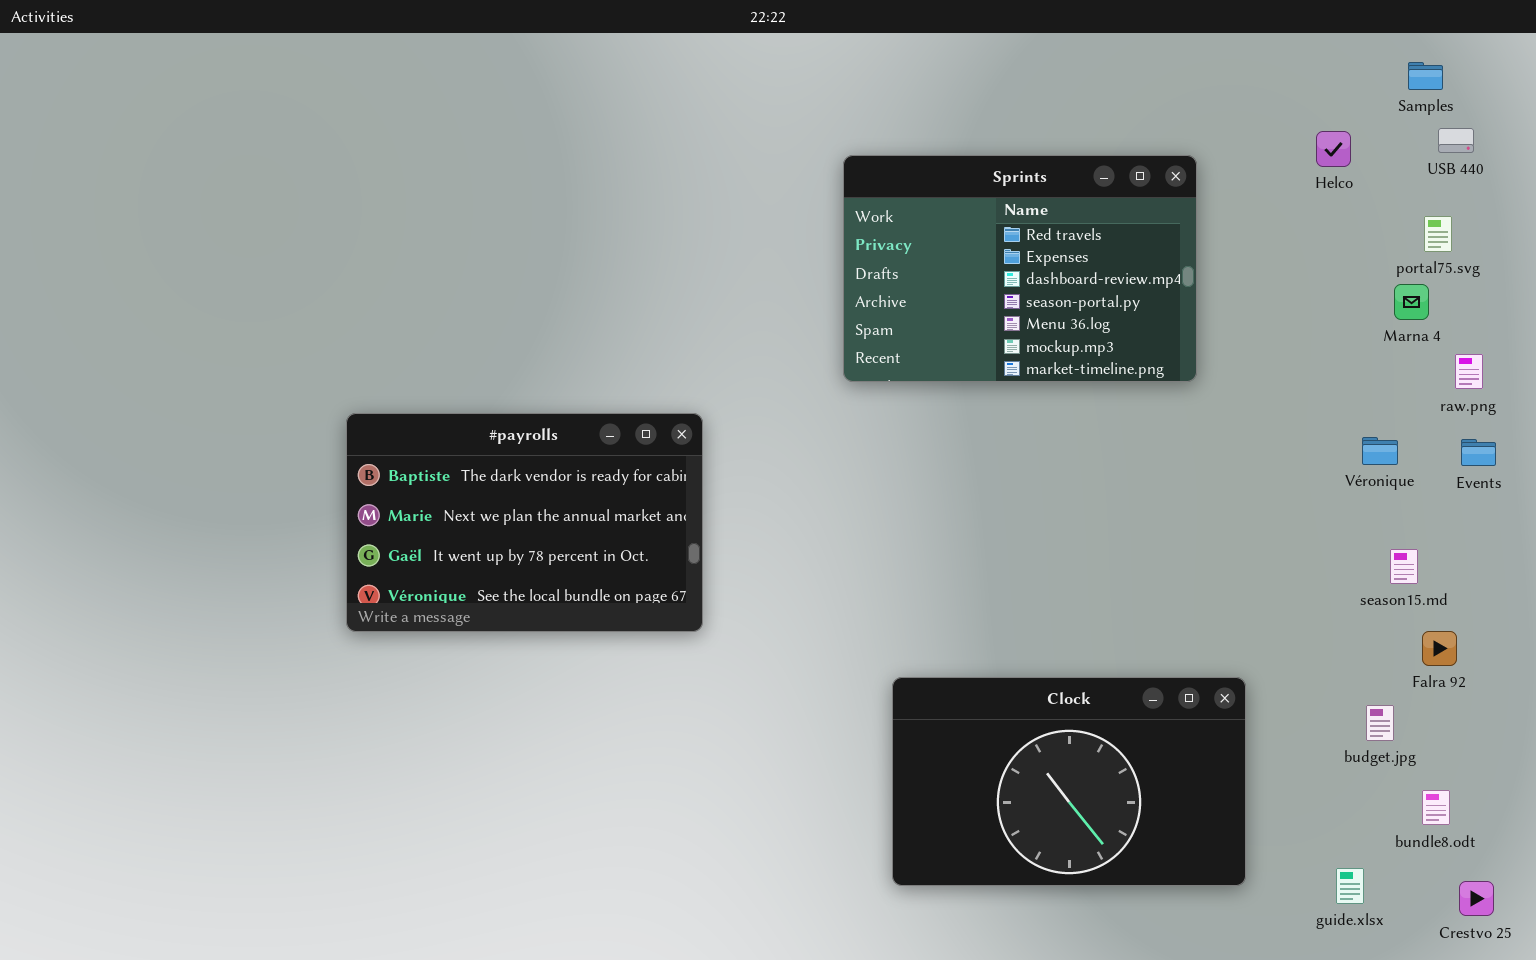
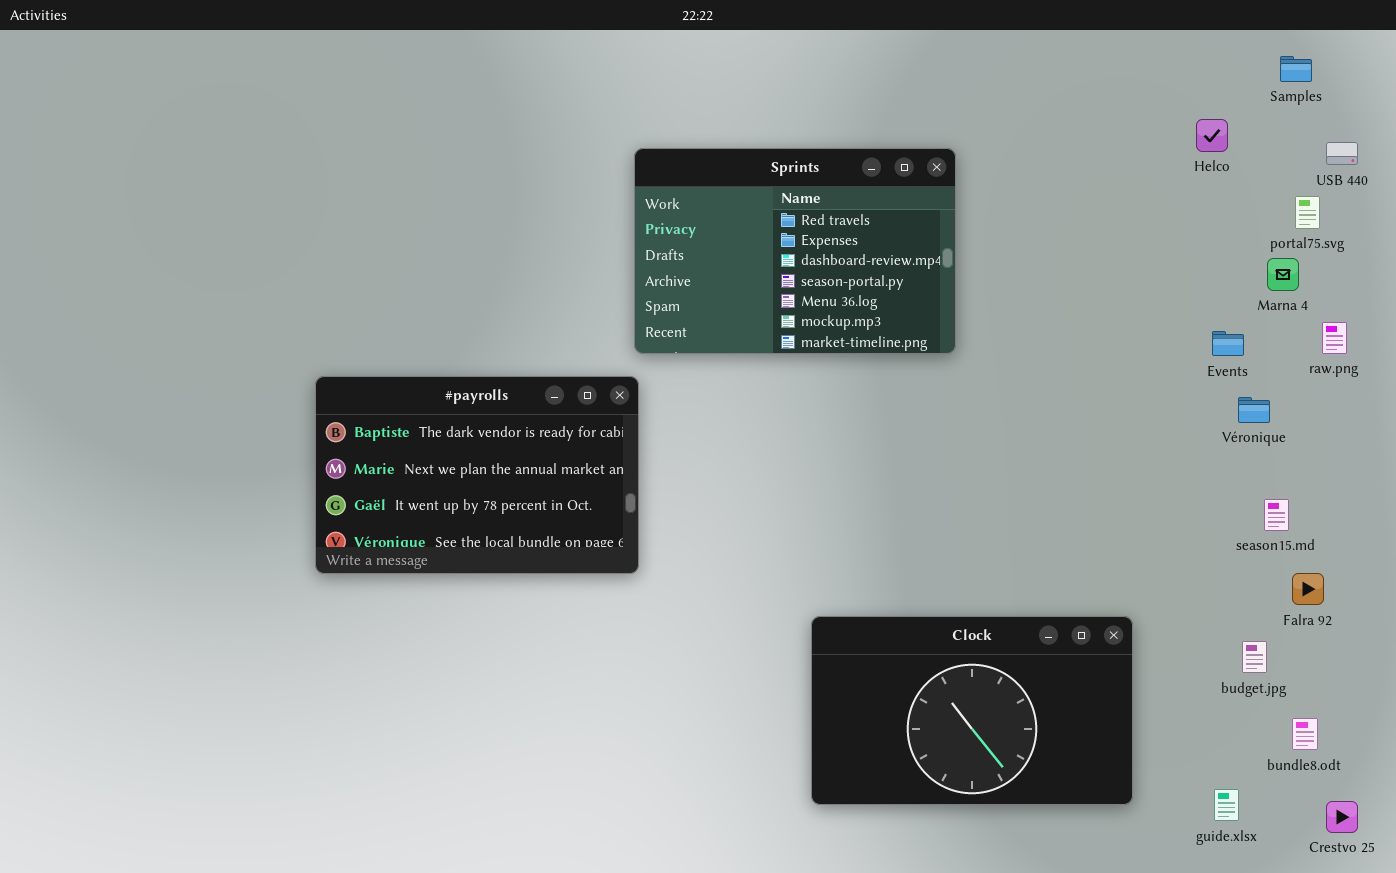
USB 440: [1438,128,1474,153] -> [1326,142,1358,165], moved
Sprints: [843,155,1197,382] -> [634,148,956,354], moved
Events: [1461,439,1496,466] -> [1212,331,1244,356], moved

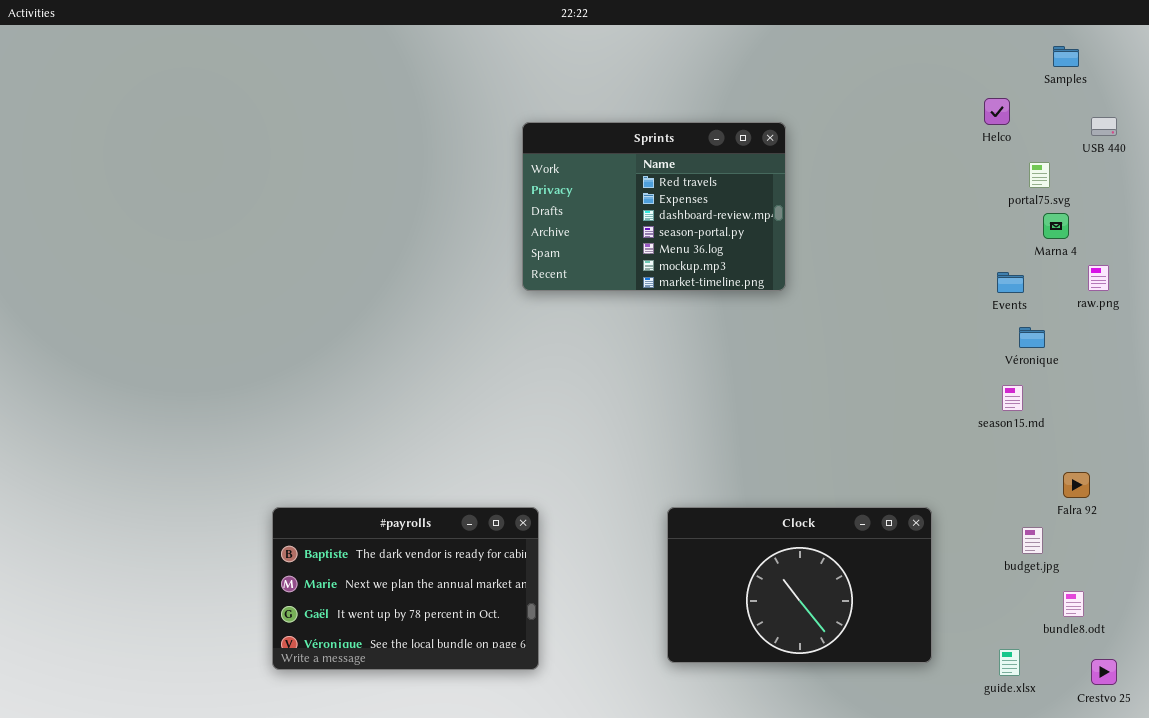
portal75.svg: [1295,196,1320,229] -> [1029,162,1050,188], moved
#payrolls: [315,376,639,574] -> [272,507,539,670], moved
season15.md: [1264,499,1289,531] -> [1002,385,1023,411], moved

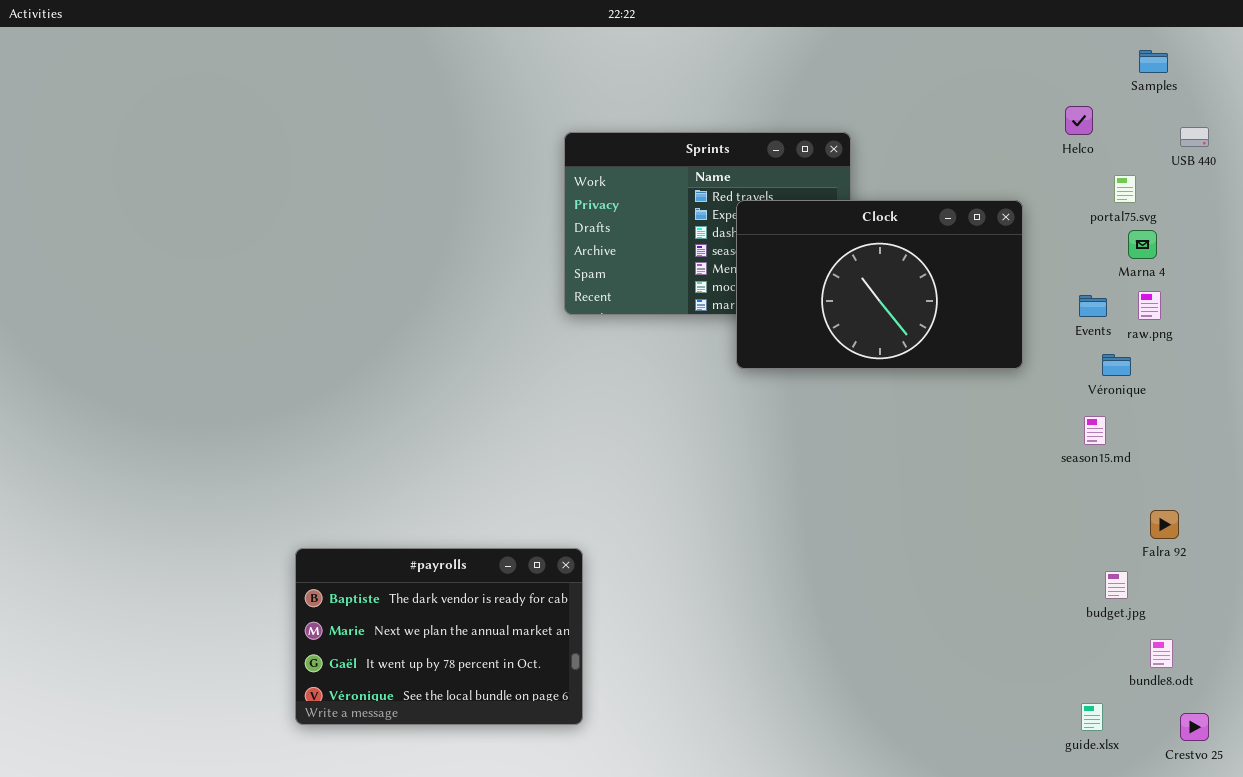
raw.png: [1088,265,1109,291] -> [1138,291,1161,320], moved
Clock: [667,507,932,663] -> [736,200,1023,369], moved

